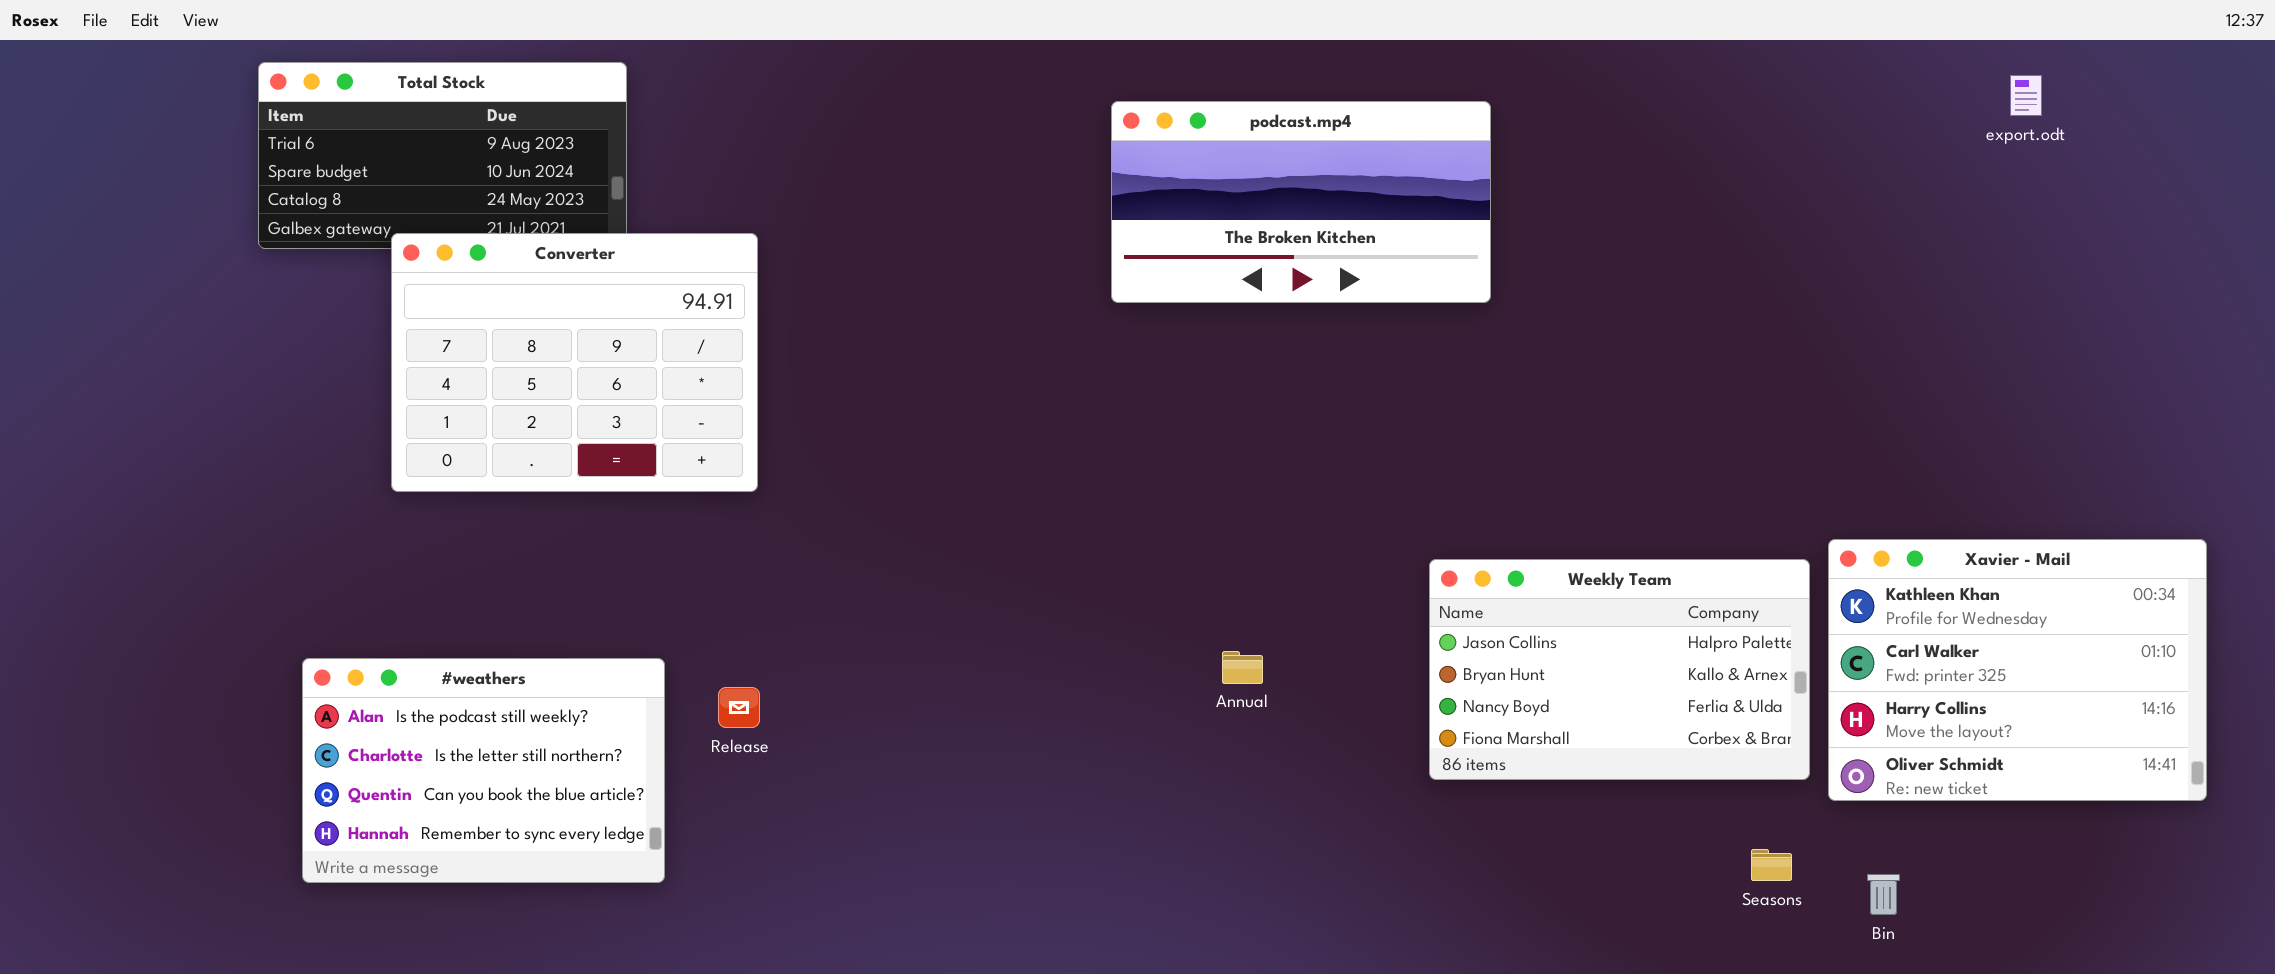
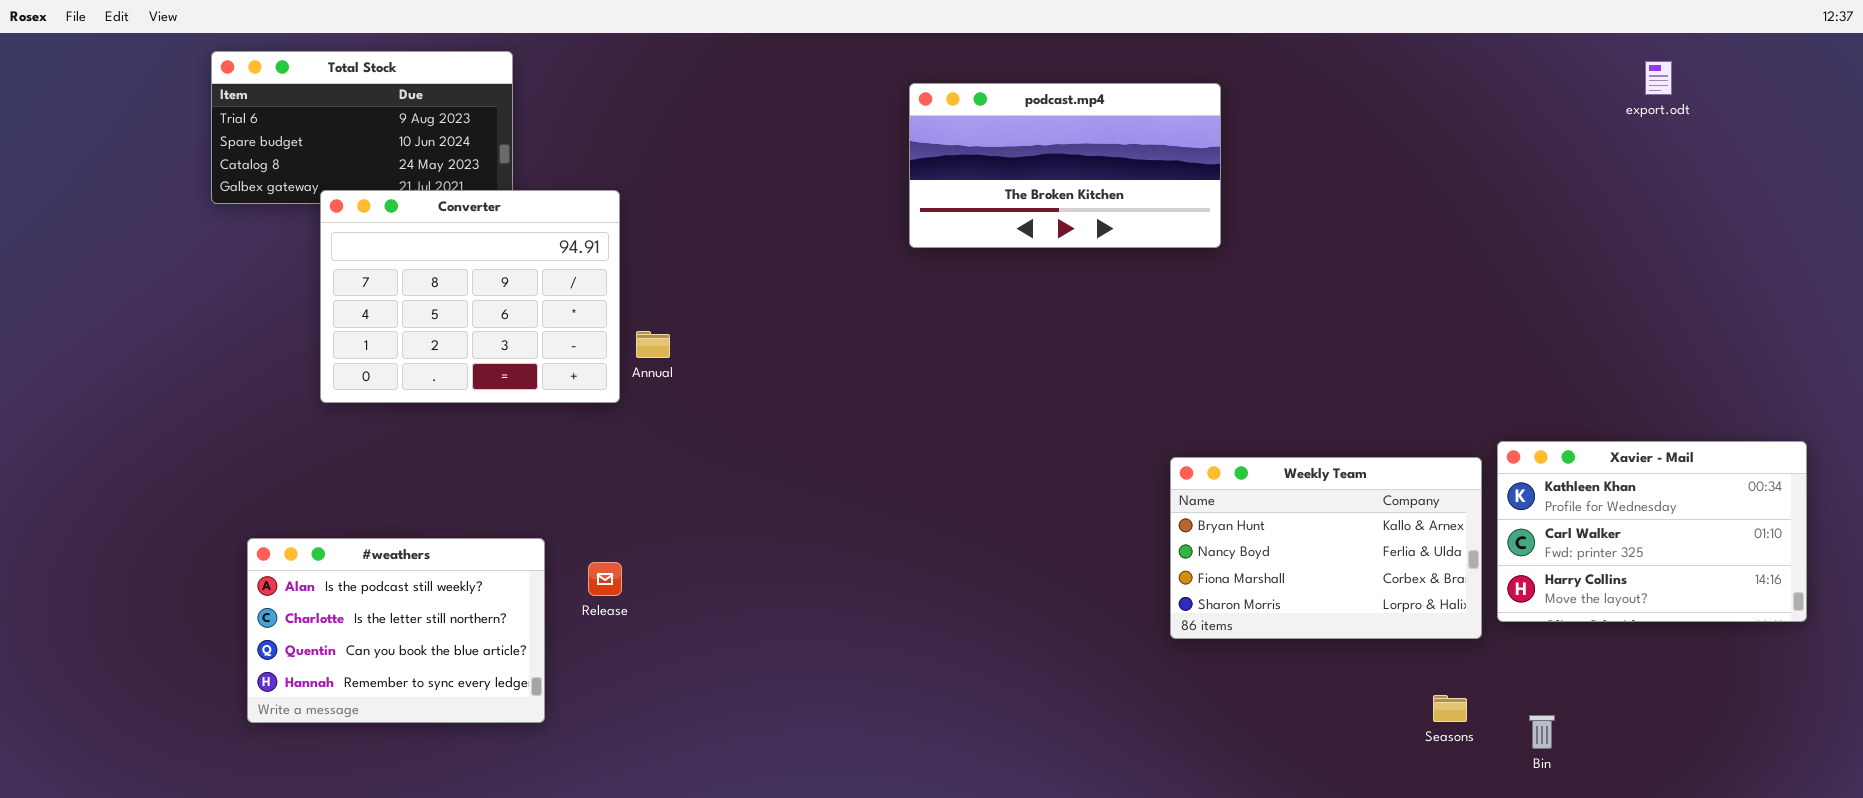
Xavier - Mail: [1828,539,2207,801] -> [1497,441,1807,622], resized
Weekly Team: [1429,559,1810,780] -> [1170,457,1482,639], scrolled down 1 row
Annual: [1222,651,1263,684] -> [636,331,670,358], moved

